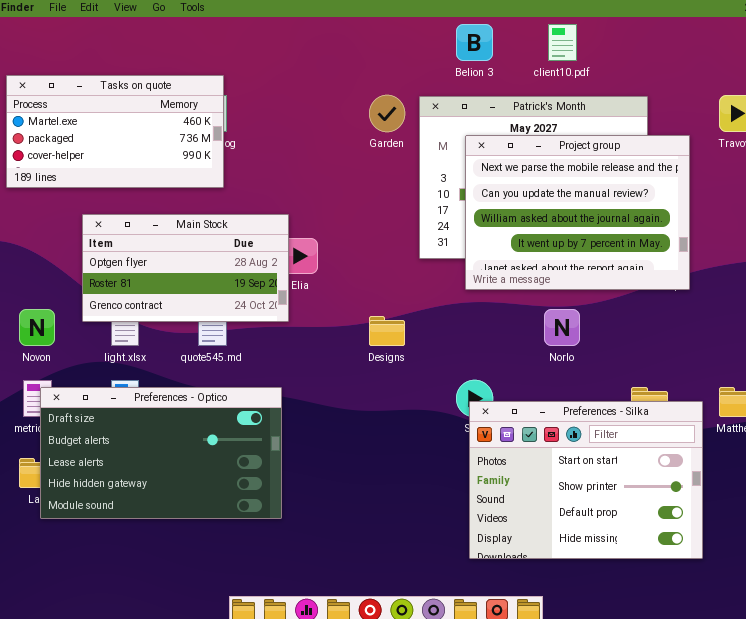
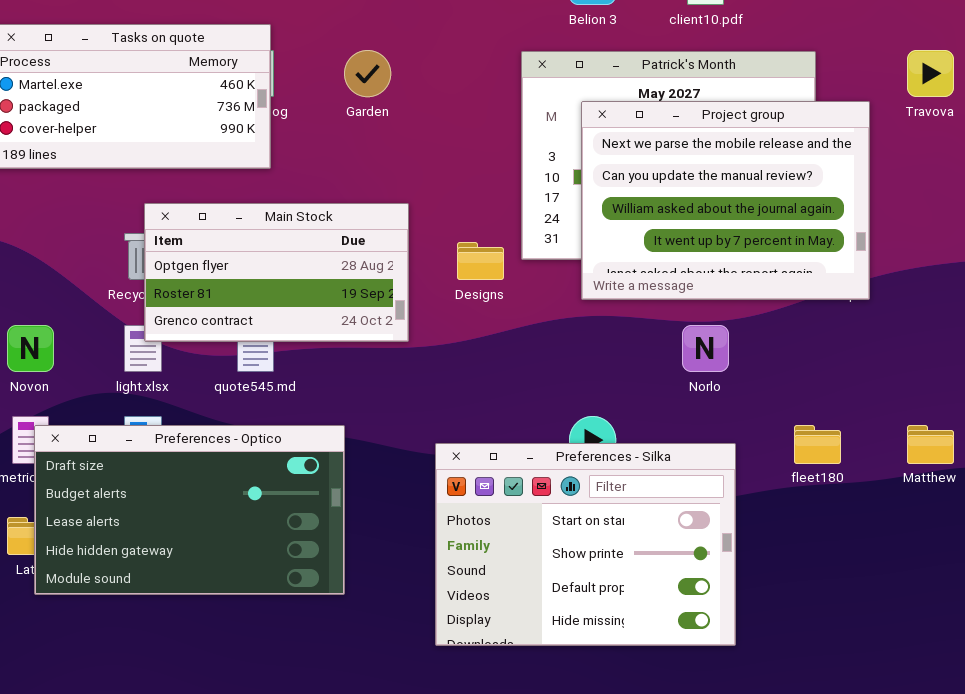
Garden: [369,95,405,132] -> [344,50,391,97], moved
Main Stock: [82,214,289,322] -> [144,203,409,342], moved
Designs: [369,316,405,346] -> [457,242,504,280], moved
Preferences - Silka: [469,401,703,559] -> [435,443,736,646], moved

